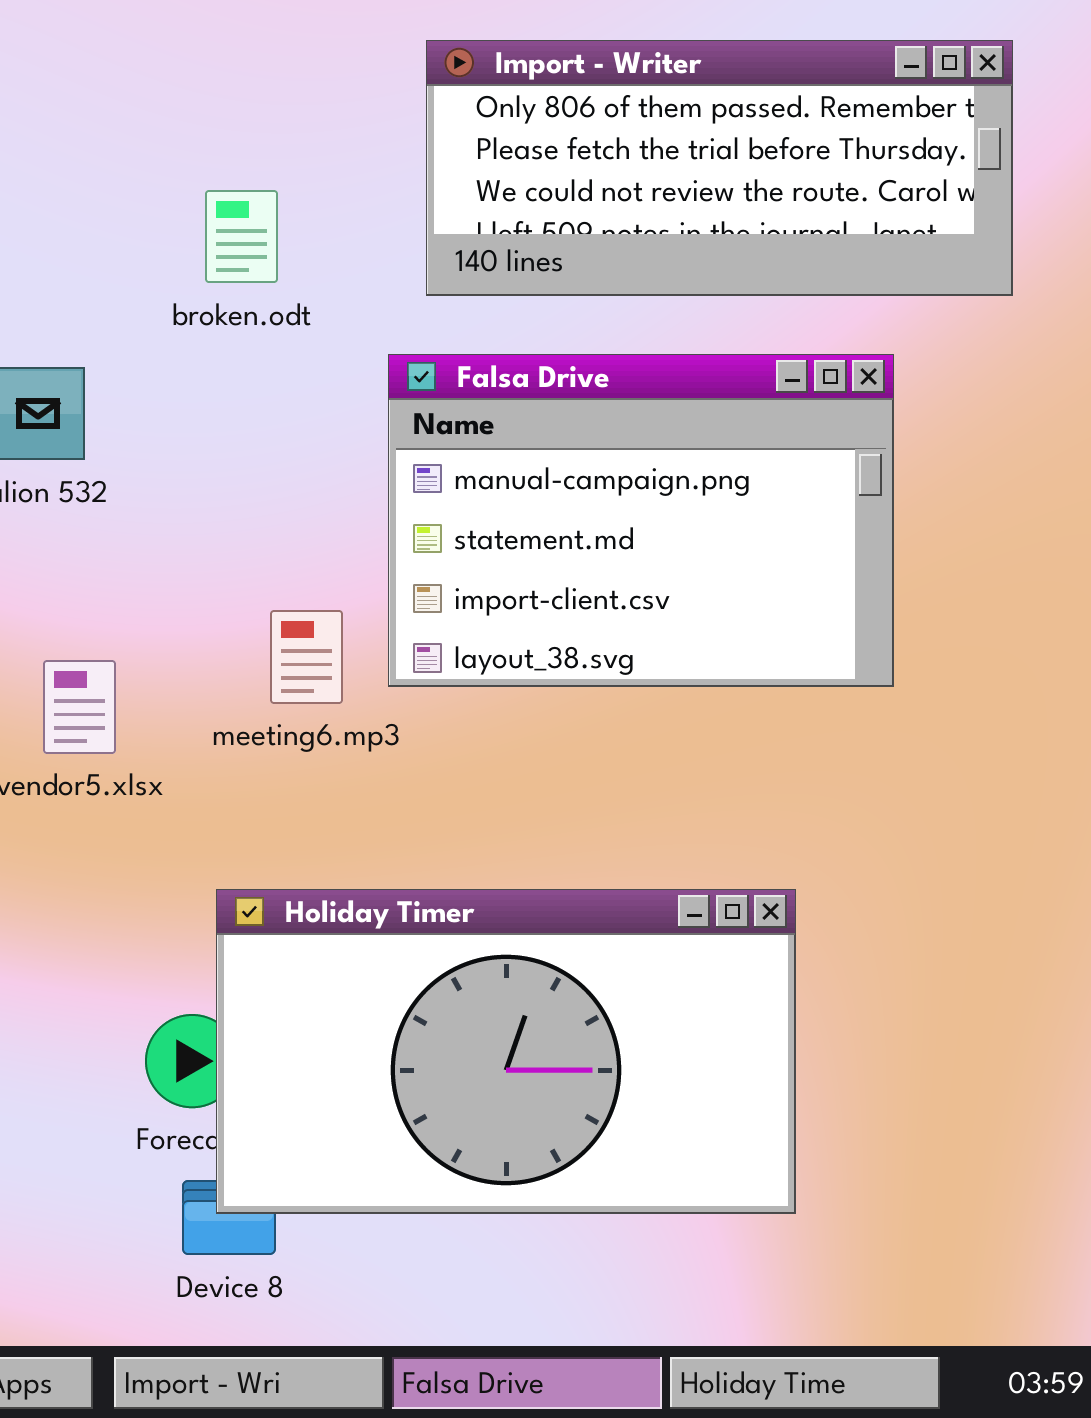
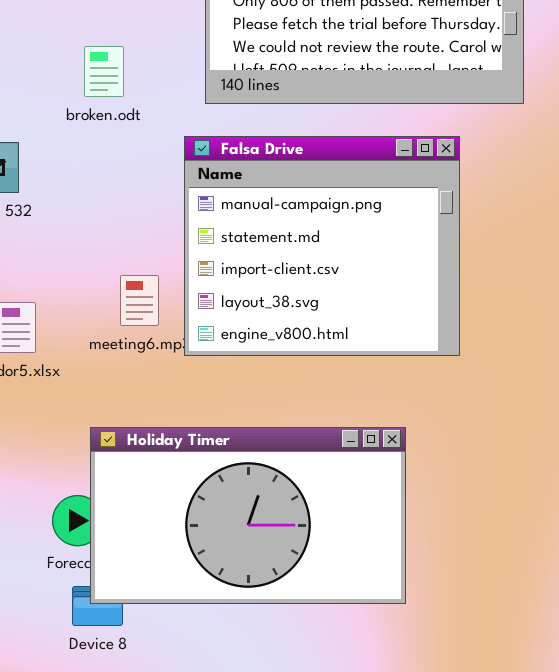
Falsa Drive: [388,354,894,687] -> [184,136,460,356], resized

